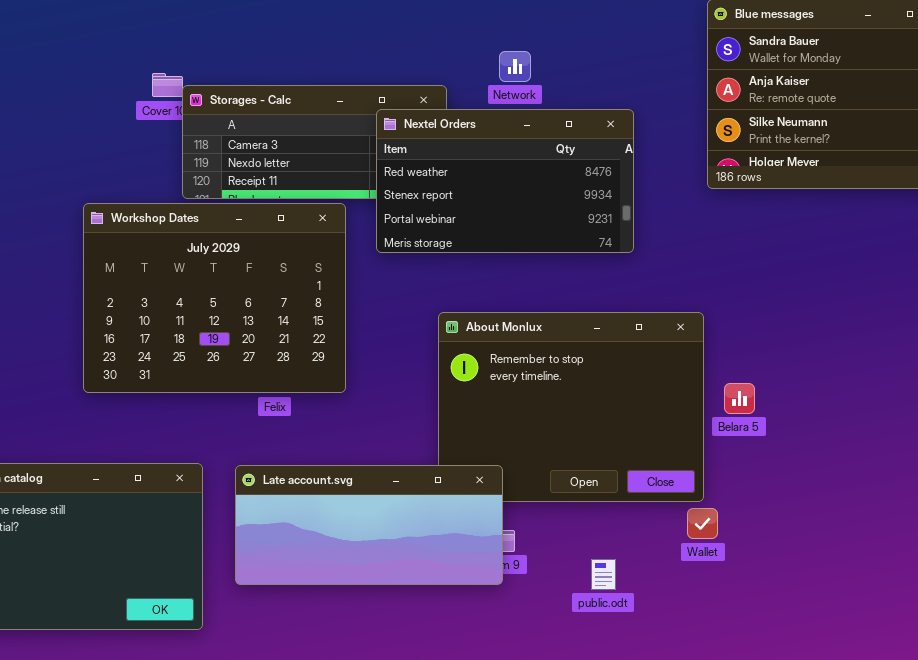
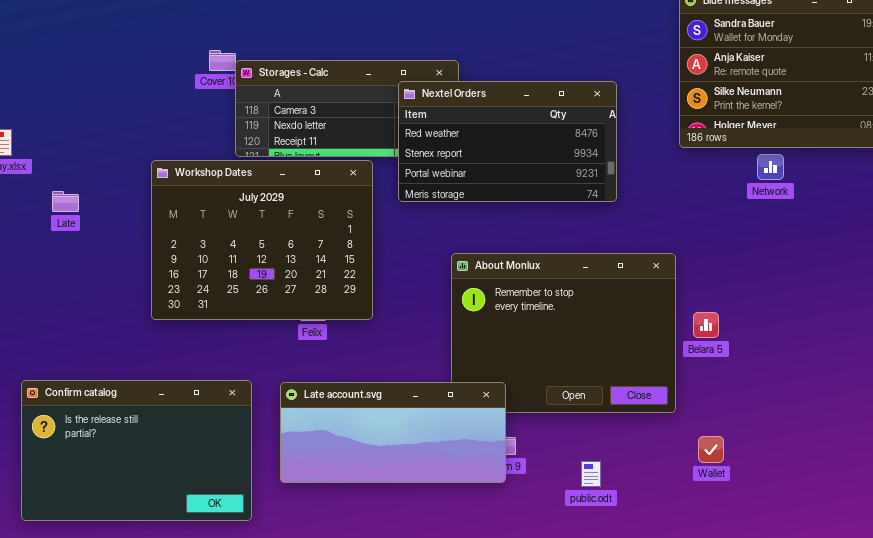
Network: [499,51,531,82] -> [757,154,784,180], moved
Wallet: [687,508,718,539] -> [698,436,724,463], moved

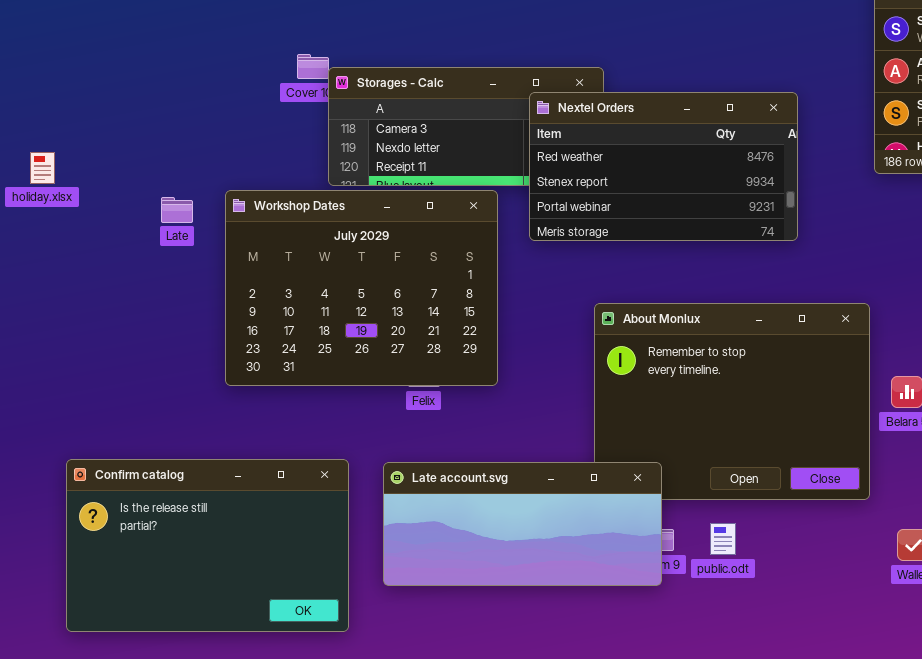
Late: [52,191,79,212] -> [161,197,193,223], moved
public.odt: [581,461,601,487] -> [710,523,736,555], moved

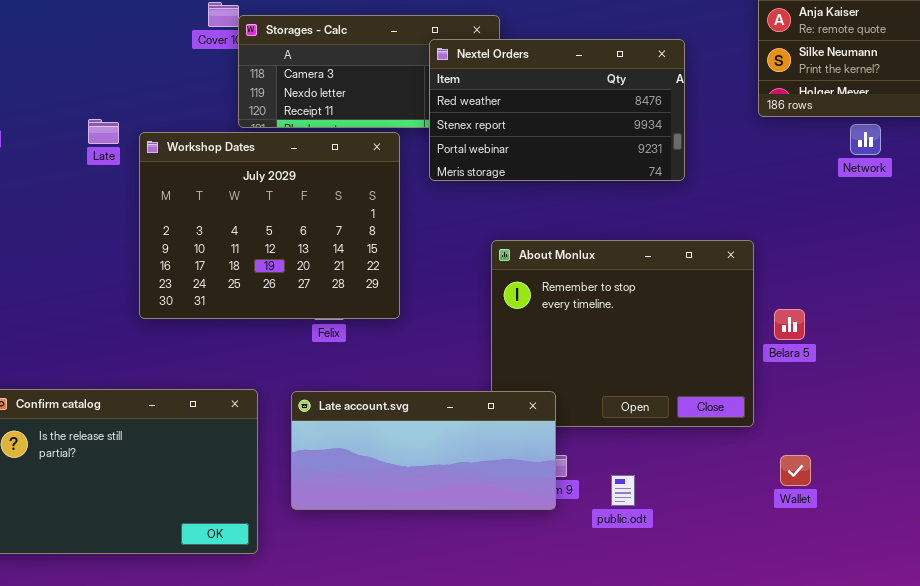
Late: [161,197,193,223] -> [88,119,119,144], moved
public.odt: [710,523,736,555] -> [611,475,635,506], moved

